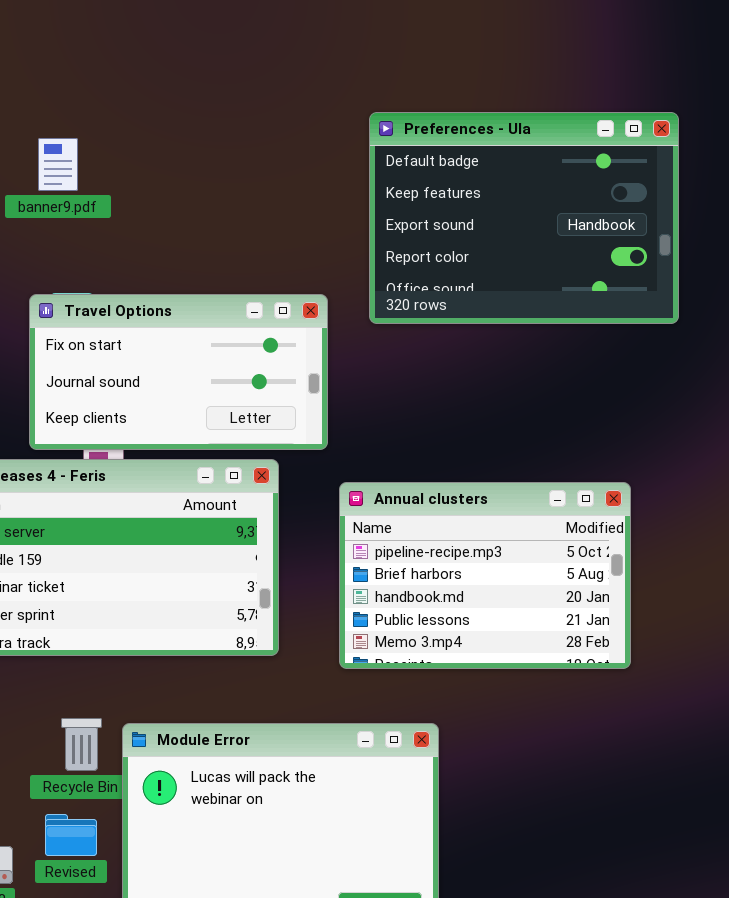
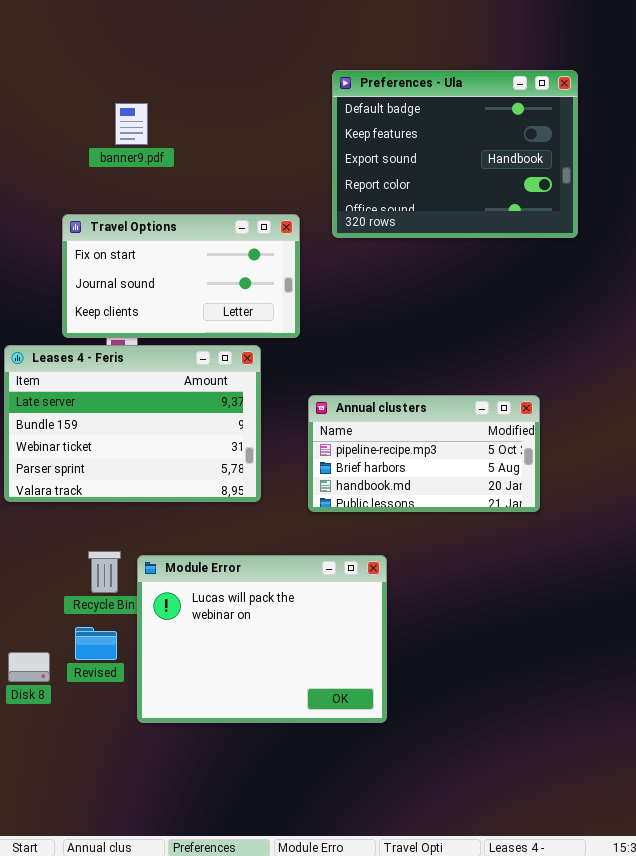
banner9.pdf: [38,138,78,191] -> [115,103,148,145], moved
Annual clusters: [339,482,631,669] -> [308,395,540,512], resized

